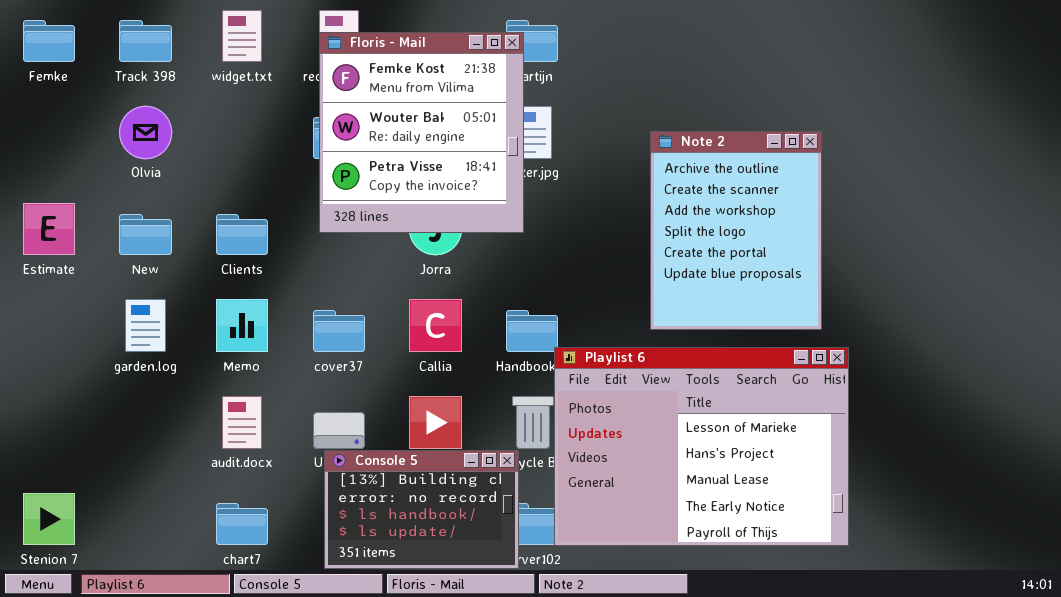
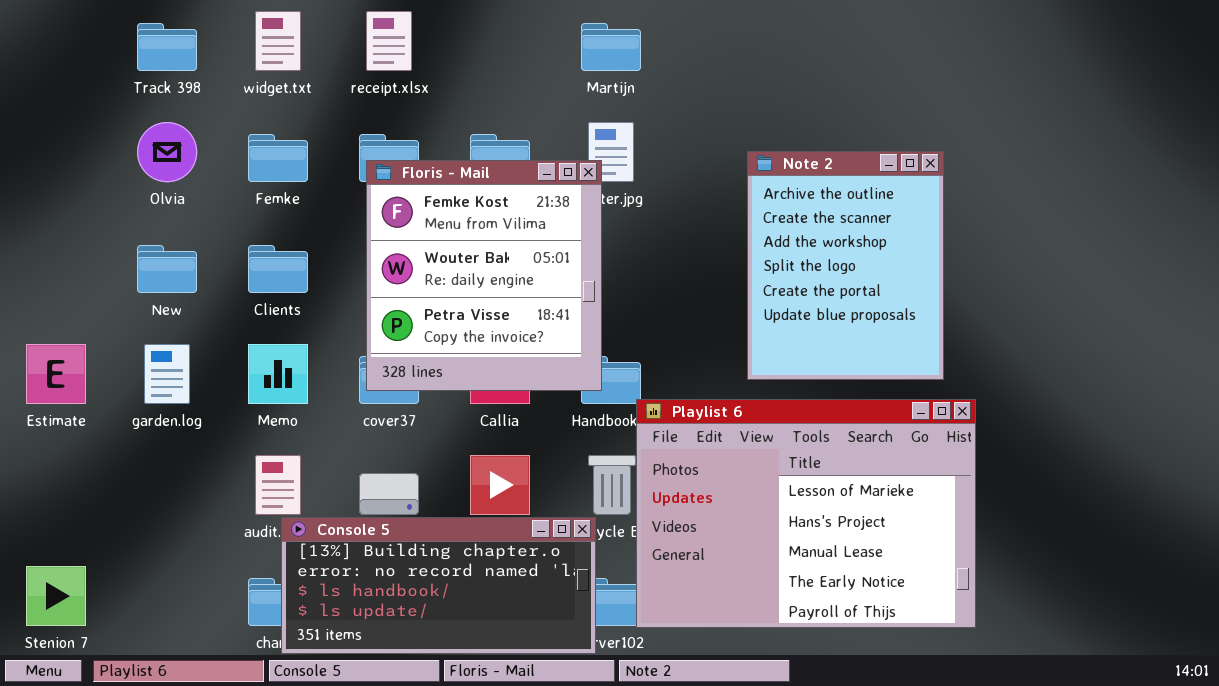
Femke: [23,20,75,62] -> [248,134,308,182], moved
Floris - Mail: [319,32,524,233] -> [366,160,602,391], moved
Estimate: [23,203,75,255] -> [26,344,86,404], moved
Console 5: [324,450,519,569] -> [281,517,596,654], resized

